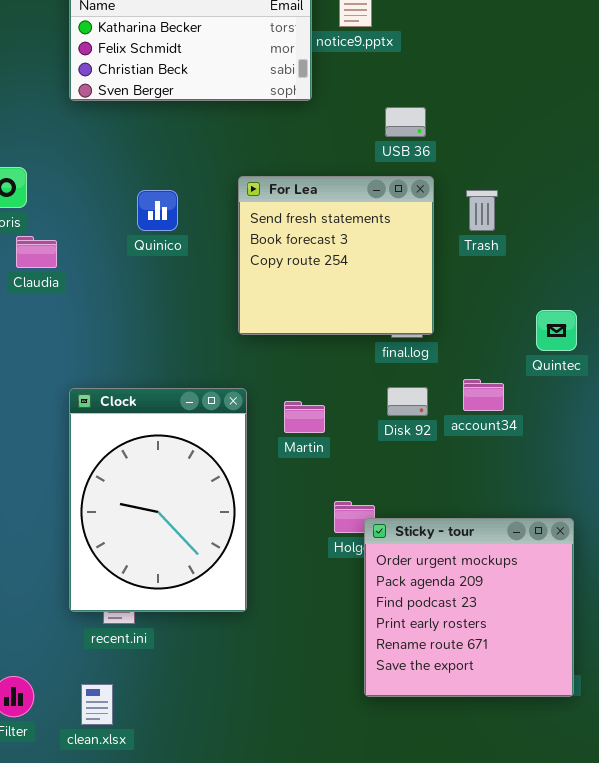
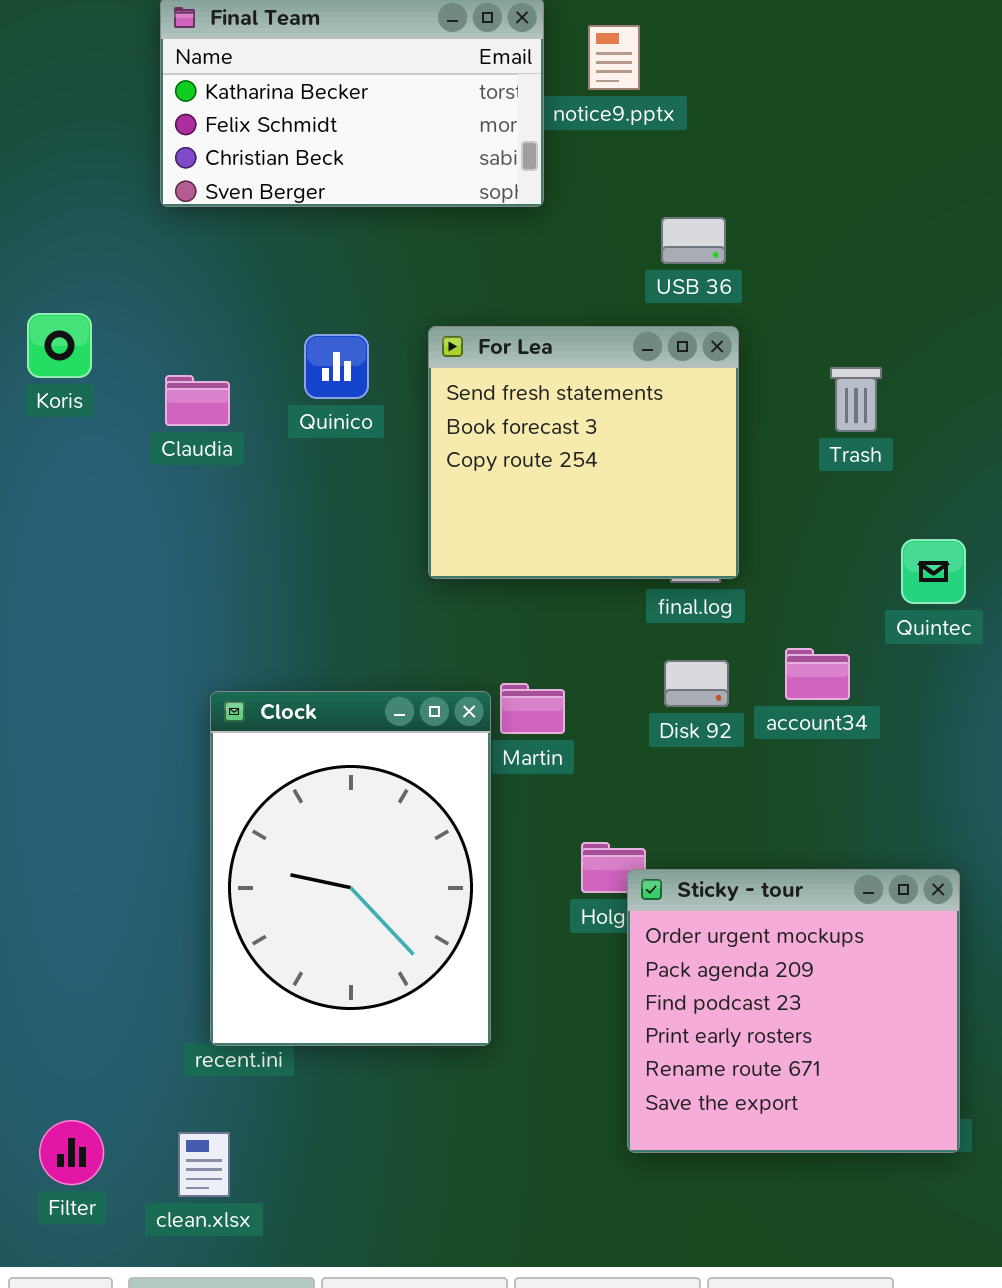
Quinico: [137,190,178,231] -> [304,334,369,399], moved
Trash: [466,190,498,231] -> [830,367,882,432], moved
Claudia: [16,236,57,268] -> [165,375,230,426], moved
Clock: [69,388,247,612] -> [210,691,491,1046], moved

